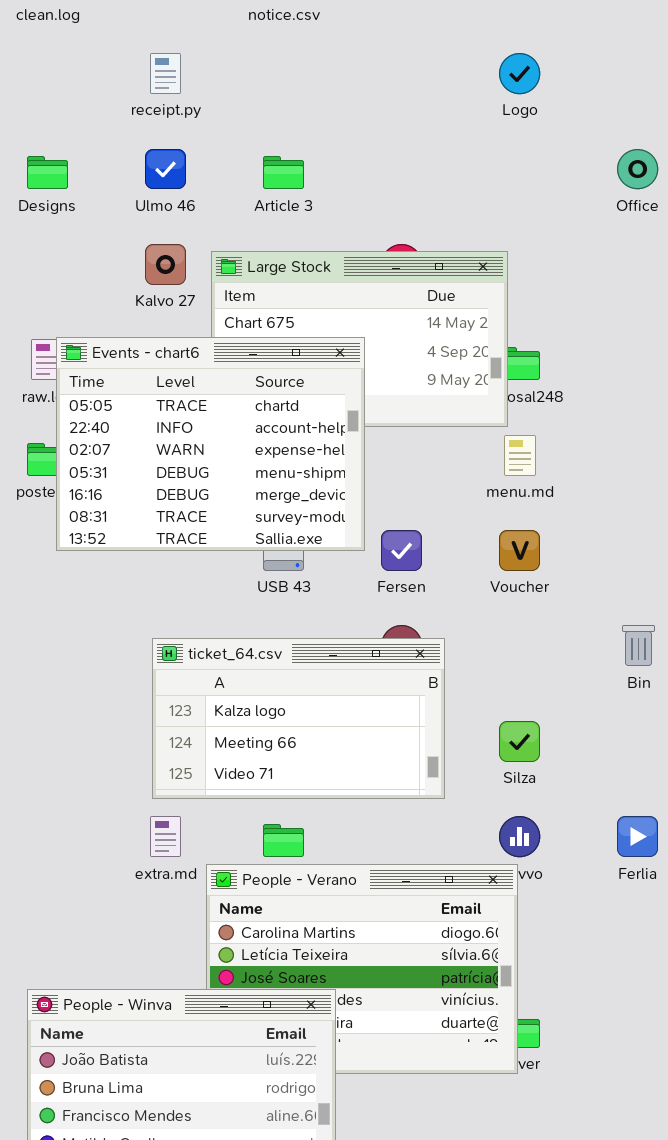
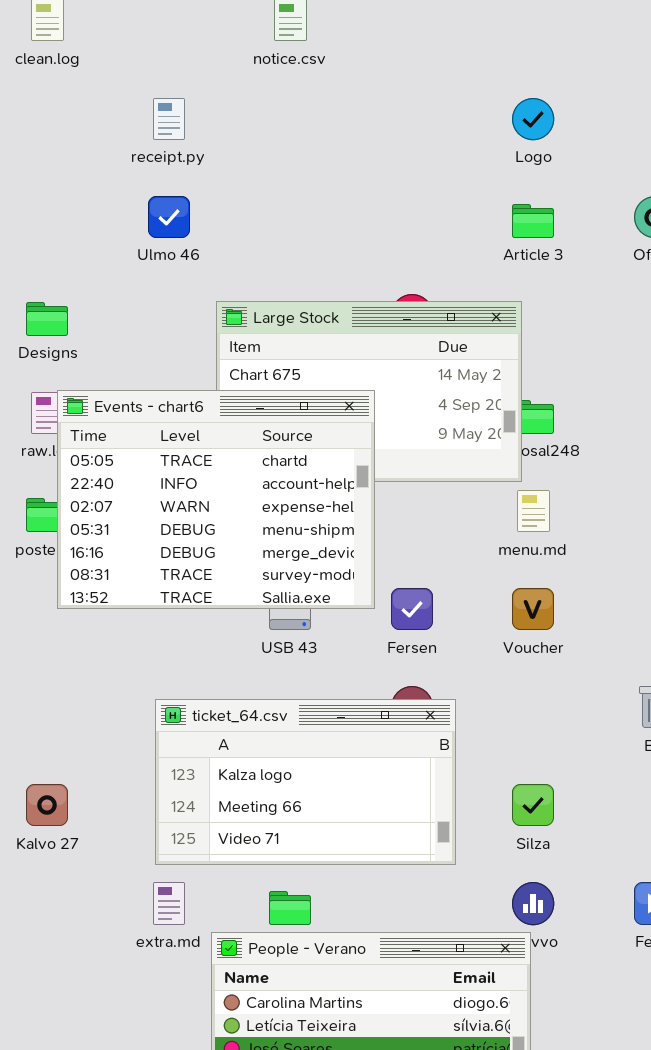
Designs: [27,156,68,189] -> [26,302,68,336], moved
Article 3: [263,156,304,189] -> [512,204,554,238], moved
Kalvo 27: [145,244,186,285] -> [26,784,68,826], moved

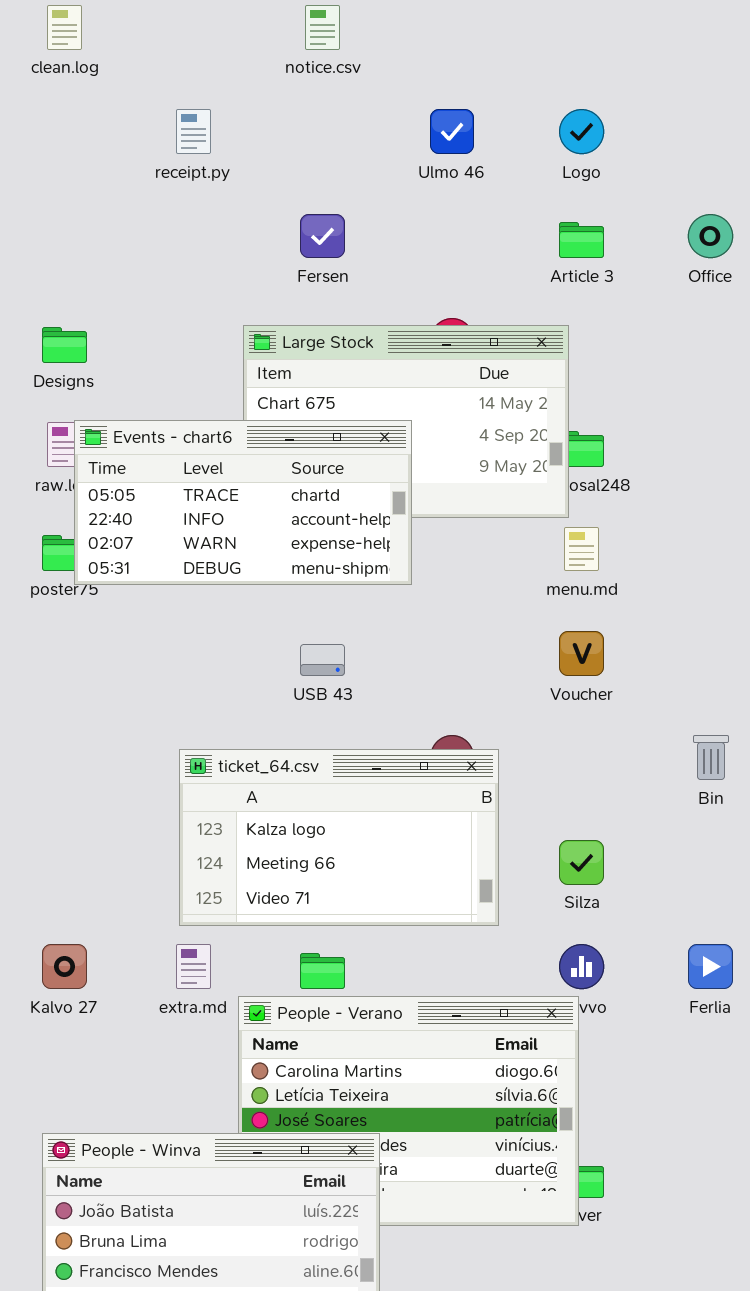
Ulmo 46: [148,196,190,238] -> [430,109,474,154], moved
Events - chart6: [57,390,375,609] -> [74,420,412,585], resized
Fersen: [391,588,433,630] -> [300,214,345,258], moved
Kalvo 27: [26,784,68,826] -> [42,944,87,989], moved

